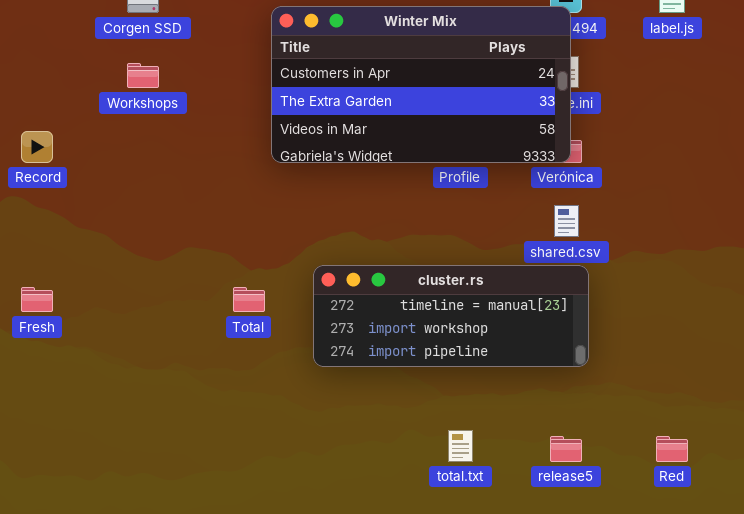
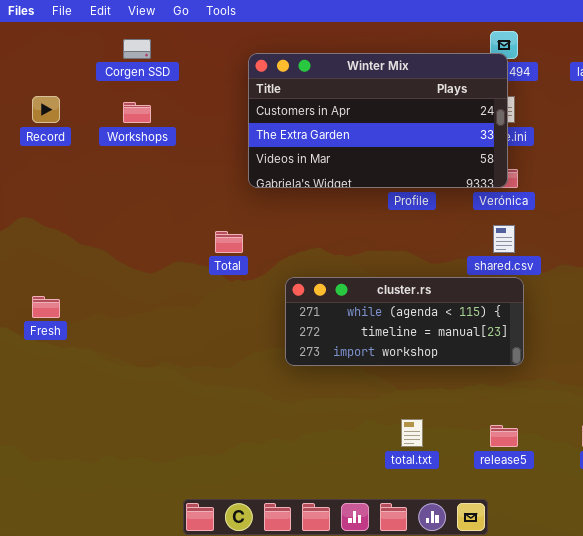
Record: [21,131,53,163] -> [32,96,60,123], moved
cluster.rs: [313,265,589,367] -> [285,277,524,366], scrolled up 1 row
Total: [233,287,265,312] -> [215,231,243,253], moved

